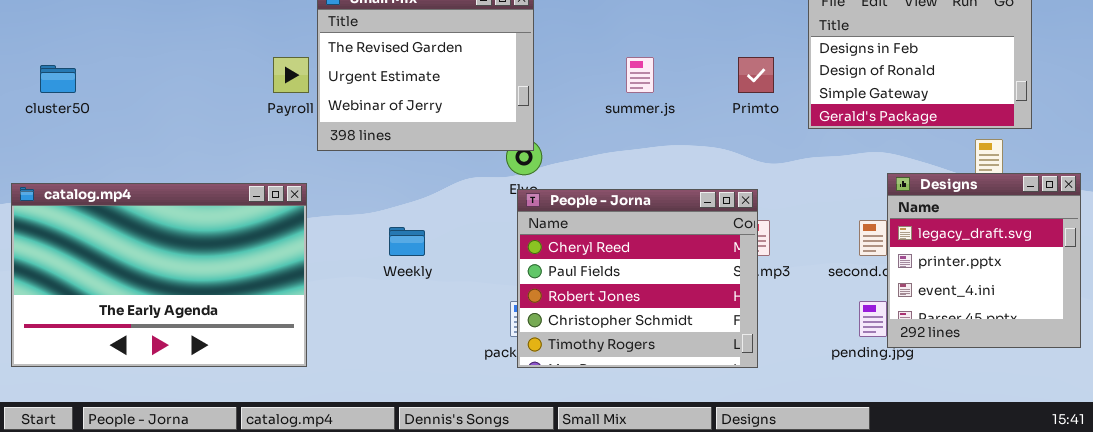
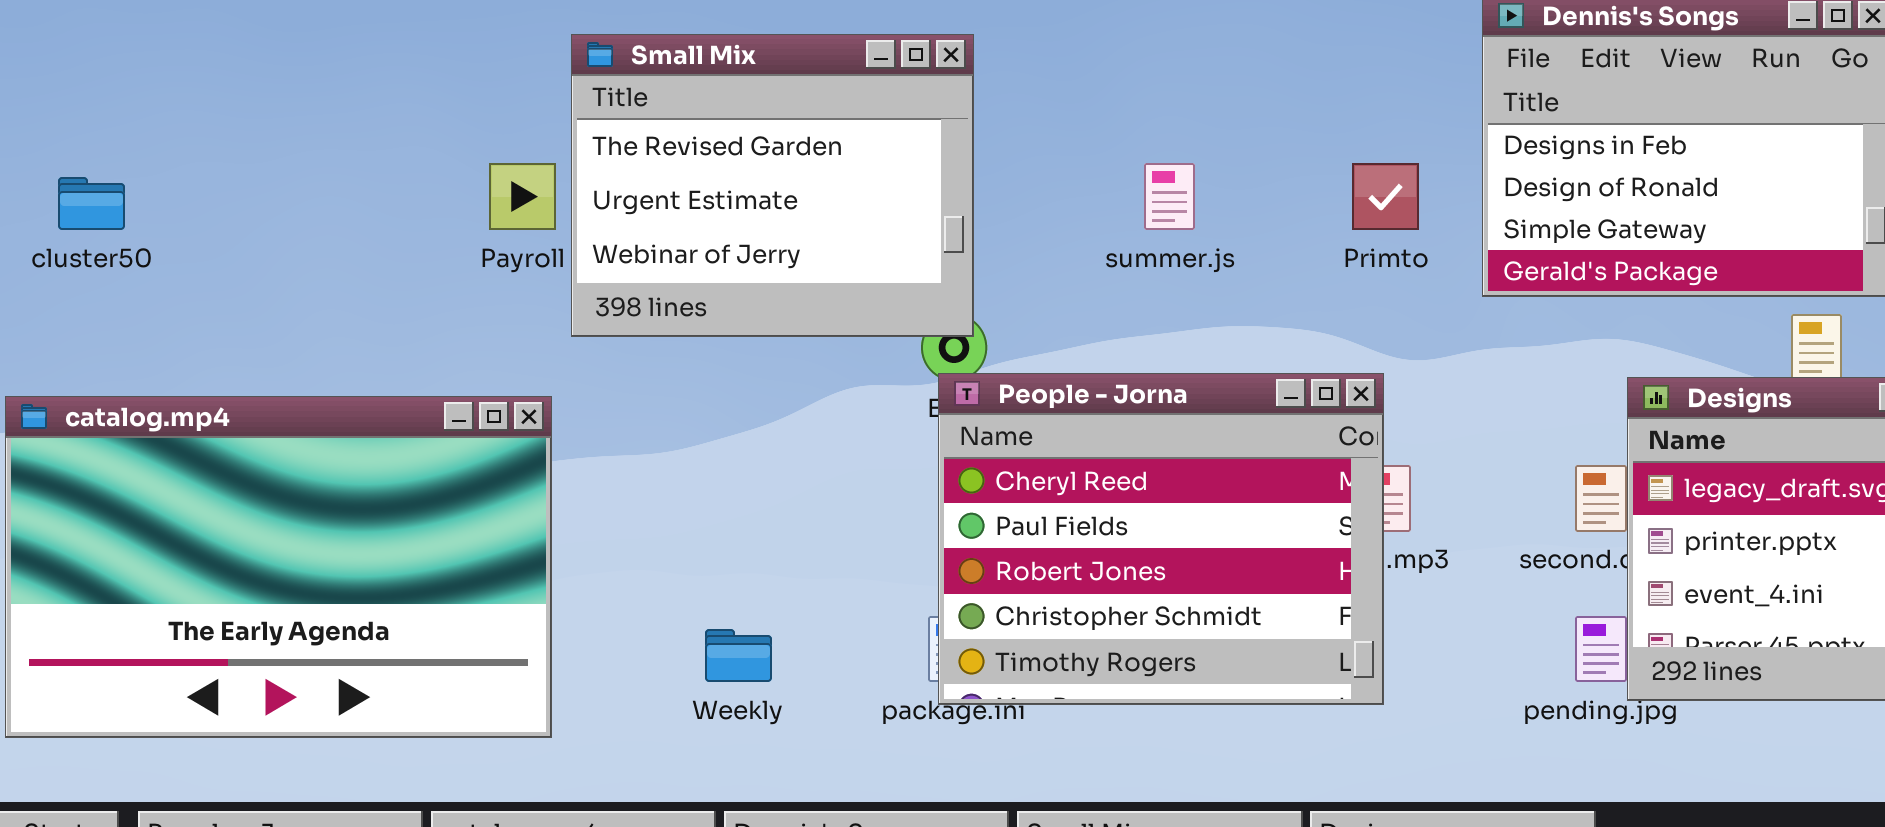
People - Jorna: [517,189,758,368] -> [938,373,1384,705], moved
Weekly: [389,227,425,256] -> [705,629,772,682], moved

